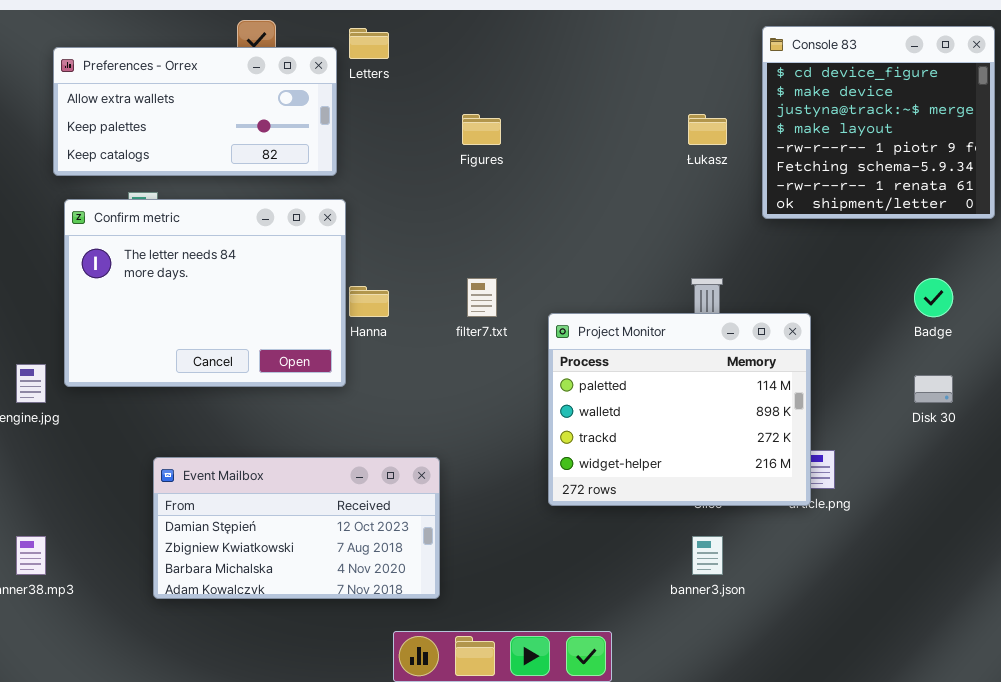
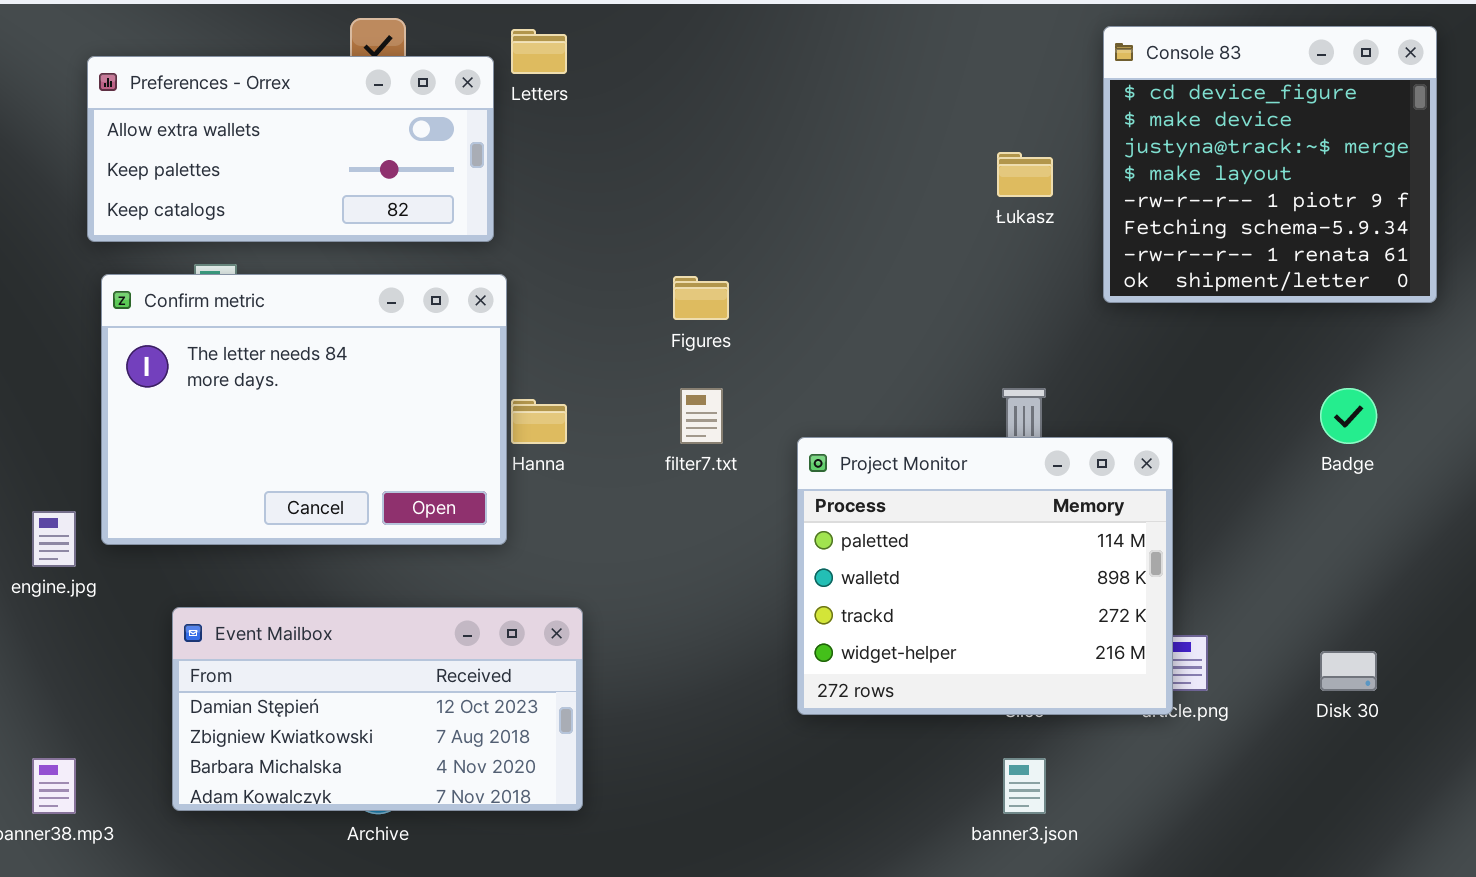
Figures: [462,114,501,145] -> [673,276,729,320], moved
Disk 30: [914,375,953,403] -> [1320,651,1377,691], moved
Event Mailbox: [153,457,440,599] -> [172,607,583,811], moved

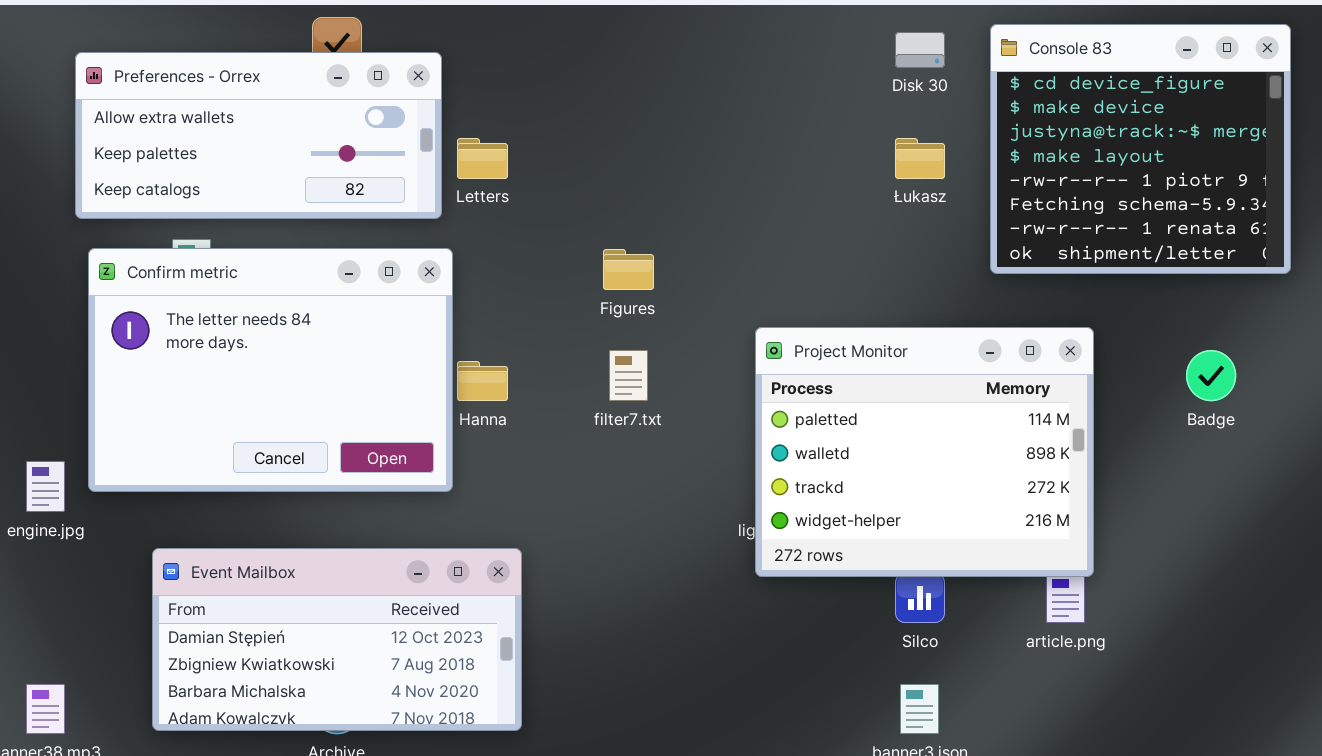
Letters: [511,29,567,74] -> [457,138,508,179], moved
Project Monitor: [797,437,1173,715] -> [755,327,1094,577], moved
Disk 30: [1320,651,1377,691] -> [895,32,945,68], moved

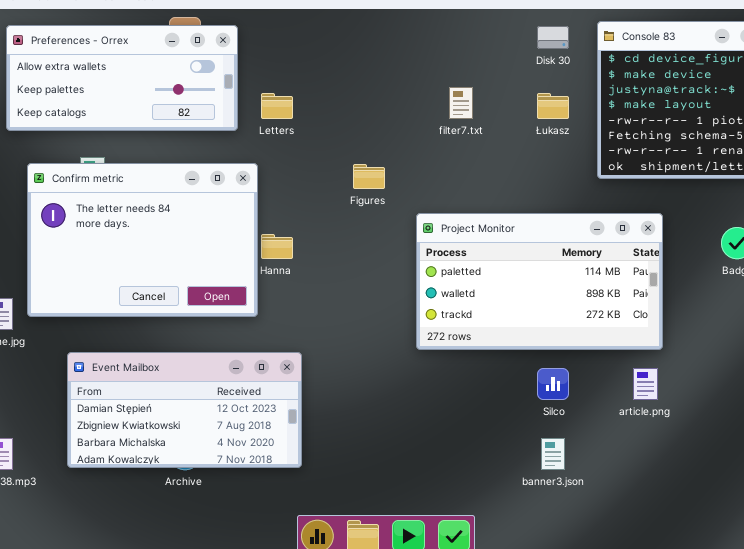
Preferences - Orrex: [75,52,442,219] -> [6,25,238,131], moved
Project Monitor: [755,327,1094,577] -> [416,213,663,350], resized
filter7.txt: [609,350,648,401] -> [449,87,473,119], moved

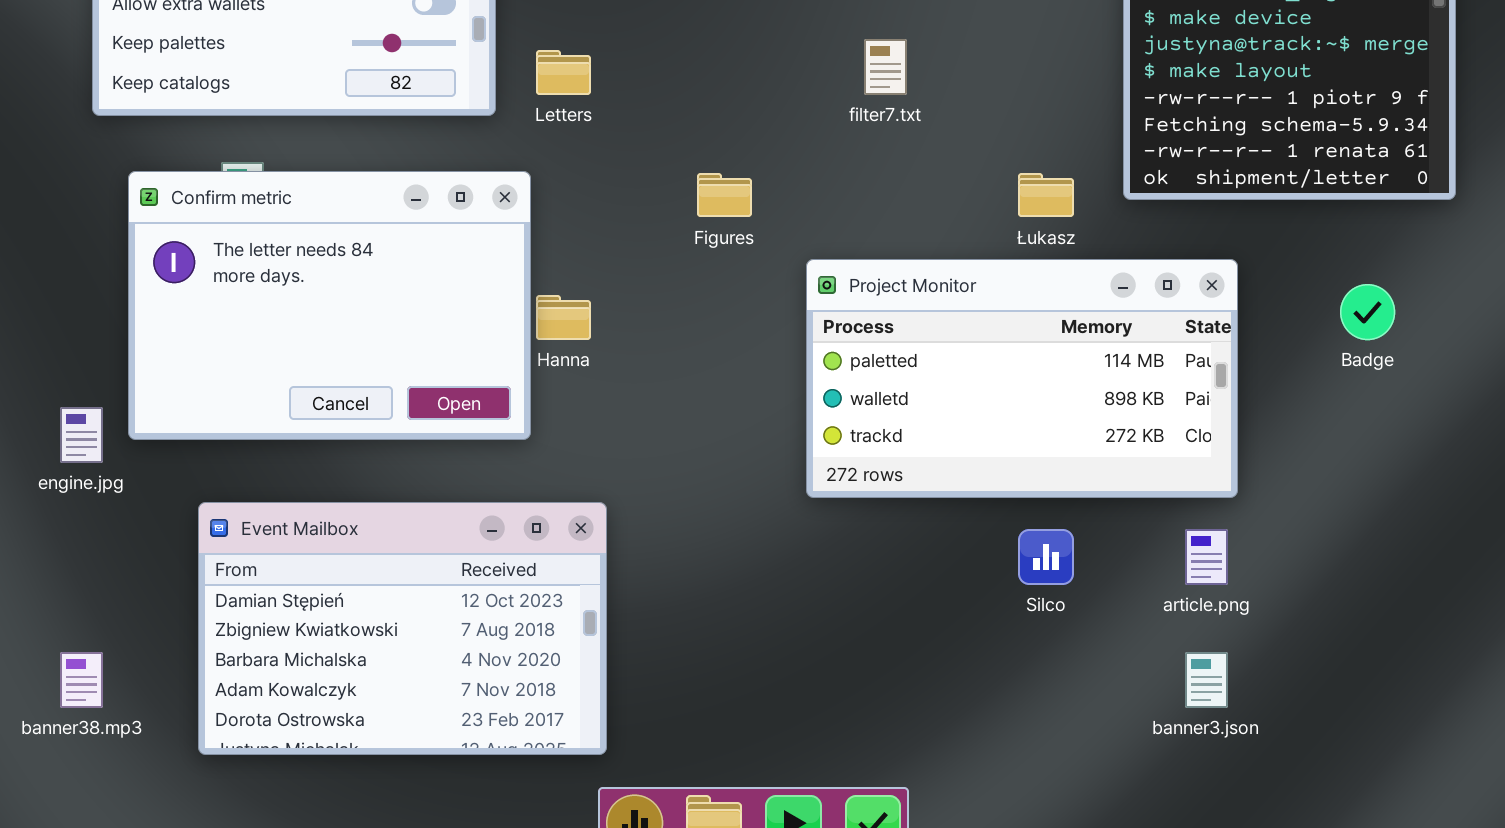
Łukasz: [537,93,569,119] -> [1018,173,1074,217], moved
Event Mailbox: [67,352,302,468] -> [198,502,607,755], resized
banner3.json: [541,438,565,470] -> [1185,652,1228,708], moved

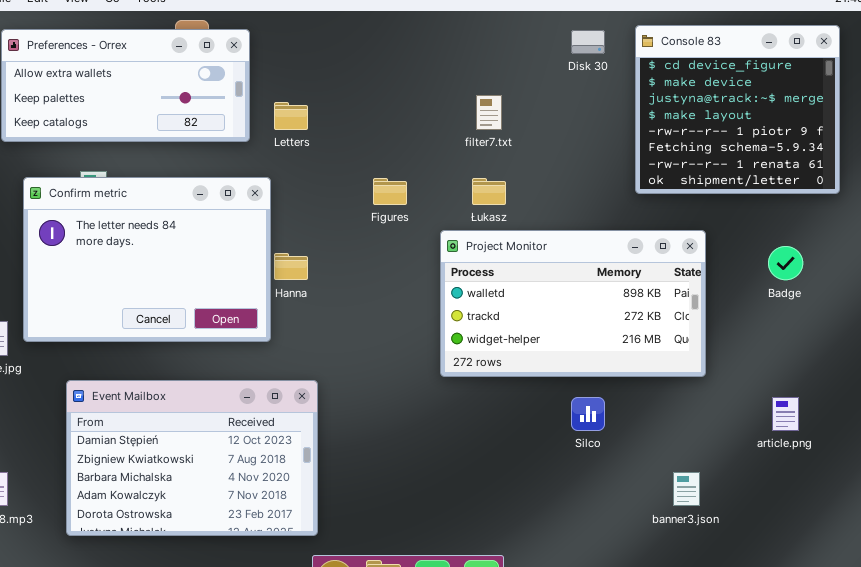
Łukasz: [1018,173,1074,217] -> [472,178,506,205], moved
Project Monitor: [806,259,1238,498] -> [440,230,706,377], scrolled down 1 row
article.png: [1185,529,1228,585] -> [772,397,799,431], moved

